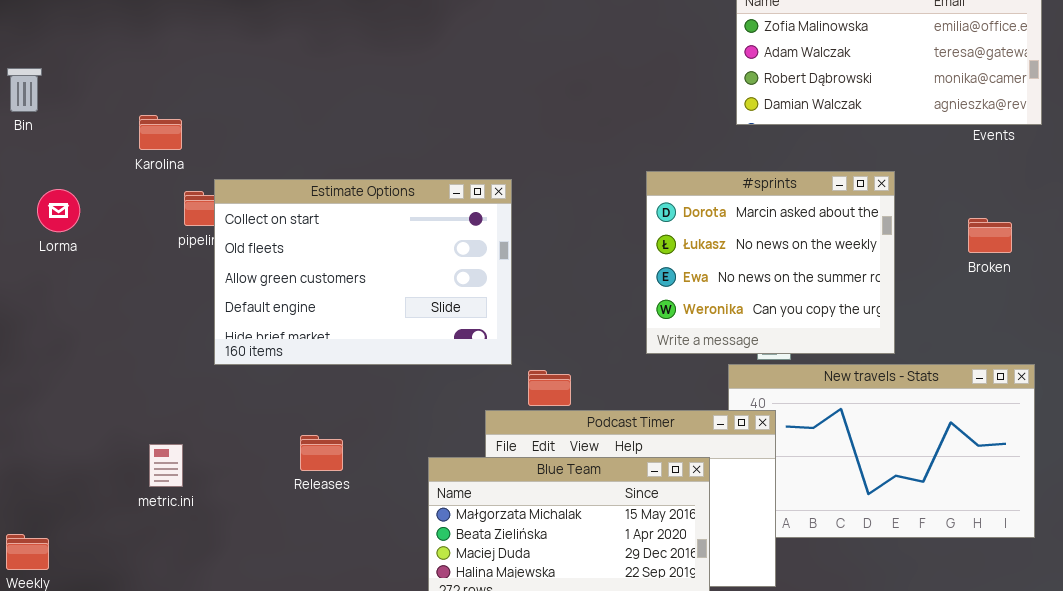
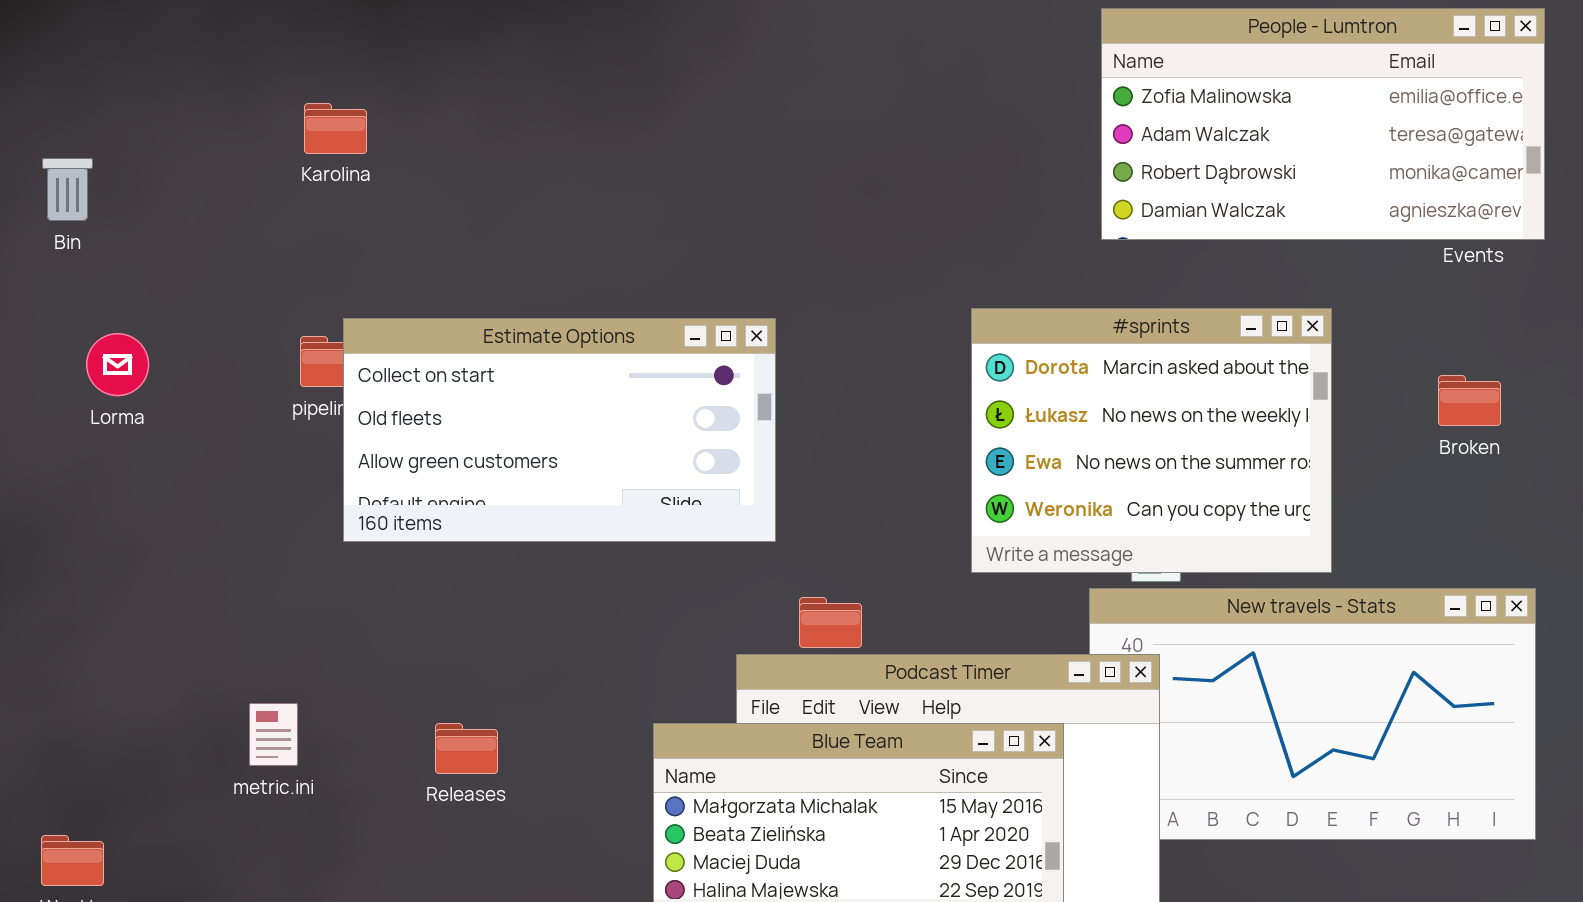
Karolina: [139,115,182,150] -> [304,103,367,154], moved
Estimate Options: [214,179,512,365] -> [343,318,776,542], resized
Releases: [300,435,343,471] -> [435,723,498,774], moved

